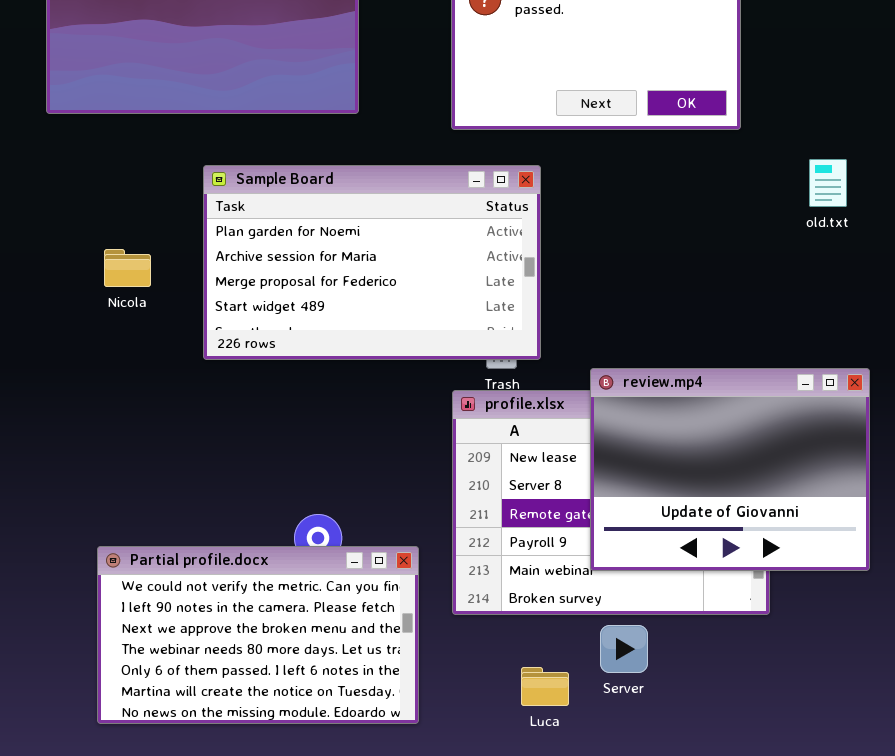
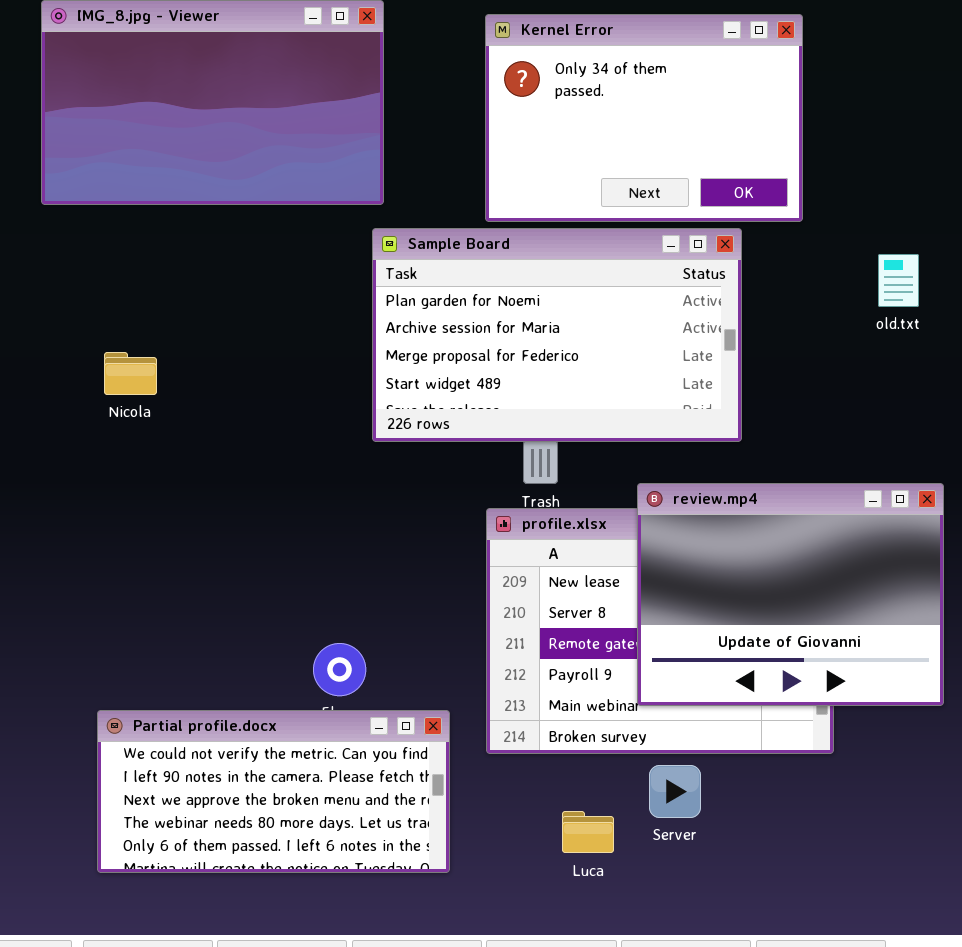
Sample Board: [203,165,541,360] -> [372,228,742,442], moved
Partial profile.docx: [97,546,419,724] -> [97,710,450,873], resized

